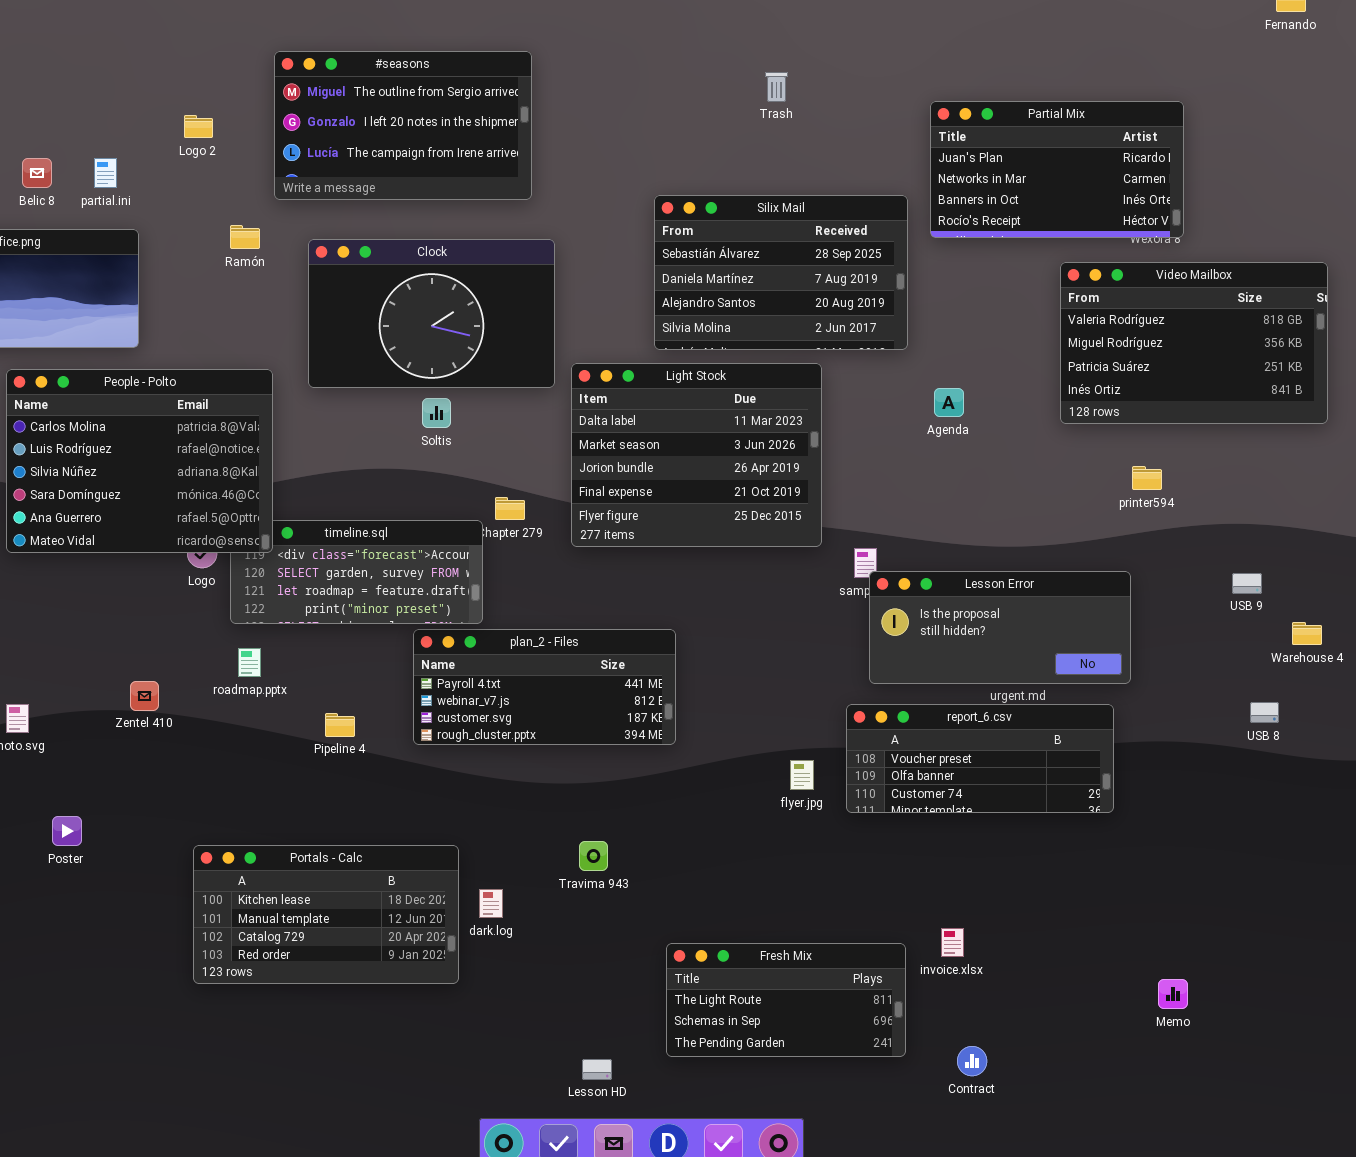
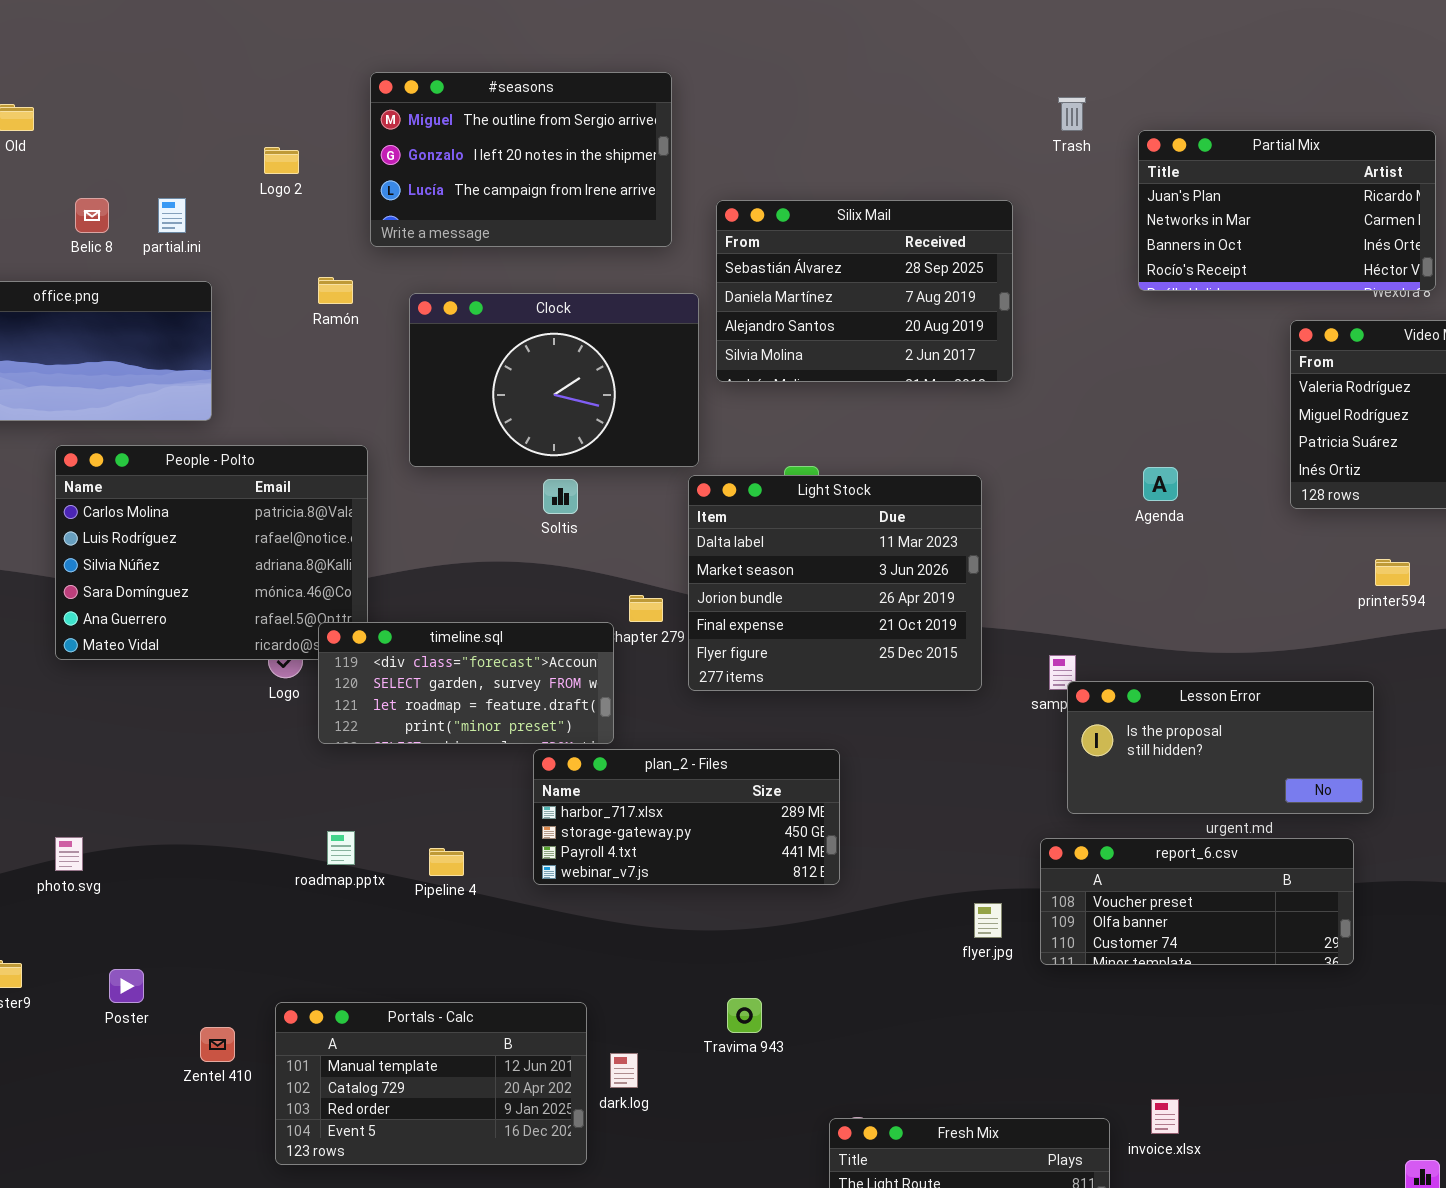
Trash: [765,72,788,102] -> [1058,97,1086,131], moved
Silix Mail: [654,195,908,350] -> [716,200,1013,382], moved
Light Stock: [571,363,822,547] -> [688,475,982,691], moved
timeline.sql: [230,520,483,624] -> [318,622,614,744], raised
plan_2 - Files: [413,629,676,745] -> [533,749,840,885], scrolled up 2 rows
roadmap.pptx: [238,648,261,677] -> [327,831,355,865], moved
Zentel 410: [130,681,159,711] -> [200,1027,235,1062], moved
Portals - Calc: [193,845,459,984] -> [275,1002,587,1165], scrolled down 1 row

